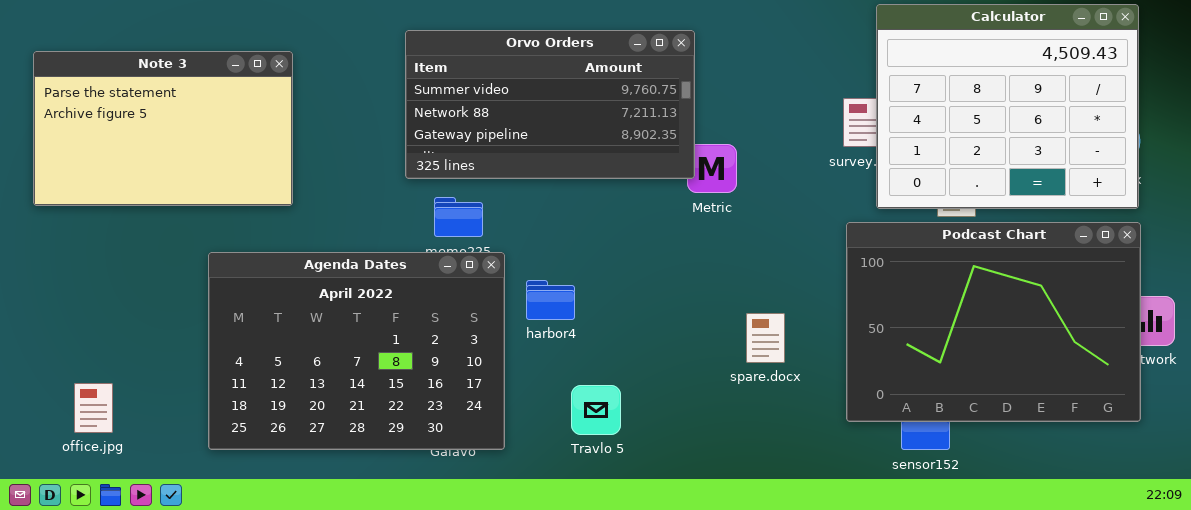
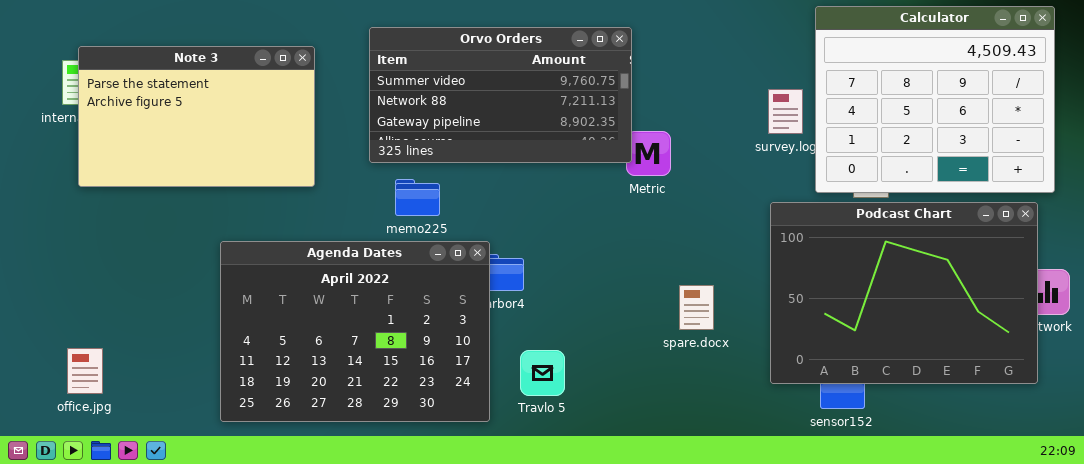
Calculator: [876,4,1139,209] -> [815,6,1055,193], moved
Note 3: [33,51,293,206] -> [78,46,315,187], moved
Agenda Dates: [208,252,505,450] -> [220,241,490,422], moved

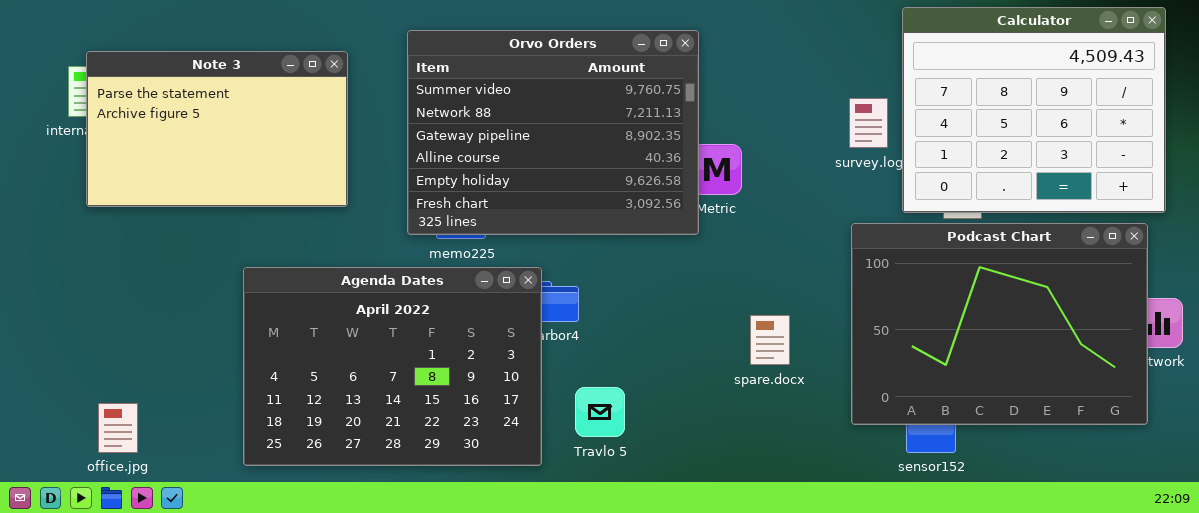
Orvo Orders: [369,27,632,163] -> [407,30,699,235], resized
office.jpg: [67,348,103,394] -> [98,403,138,453], moved

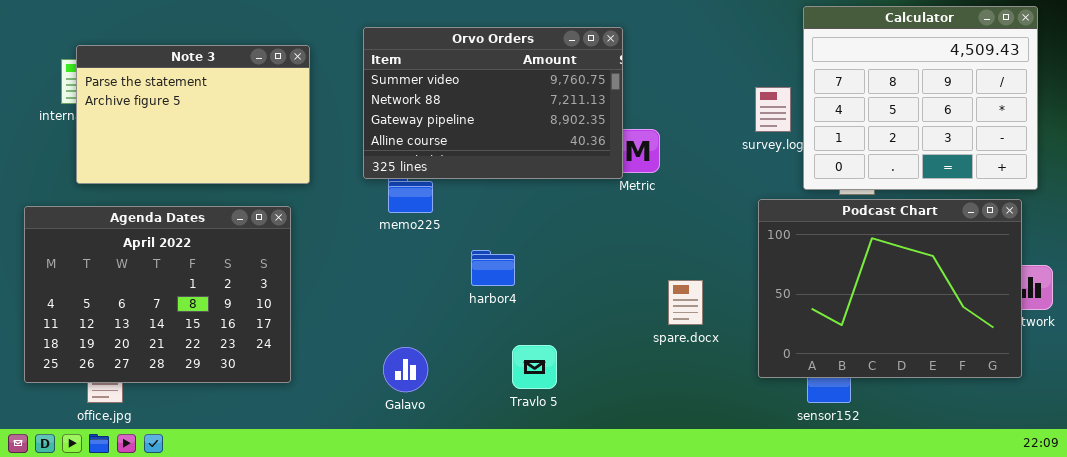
Orvo Orders: [407,30,699,235] -> [363,27,623,179], resized
Agenda Dates: [243,267,542,466] -> [24,206,291,383], moved

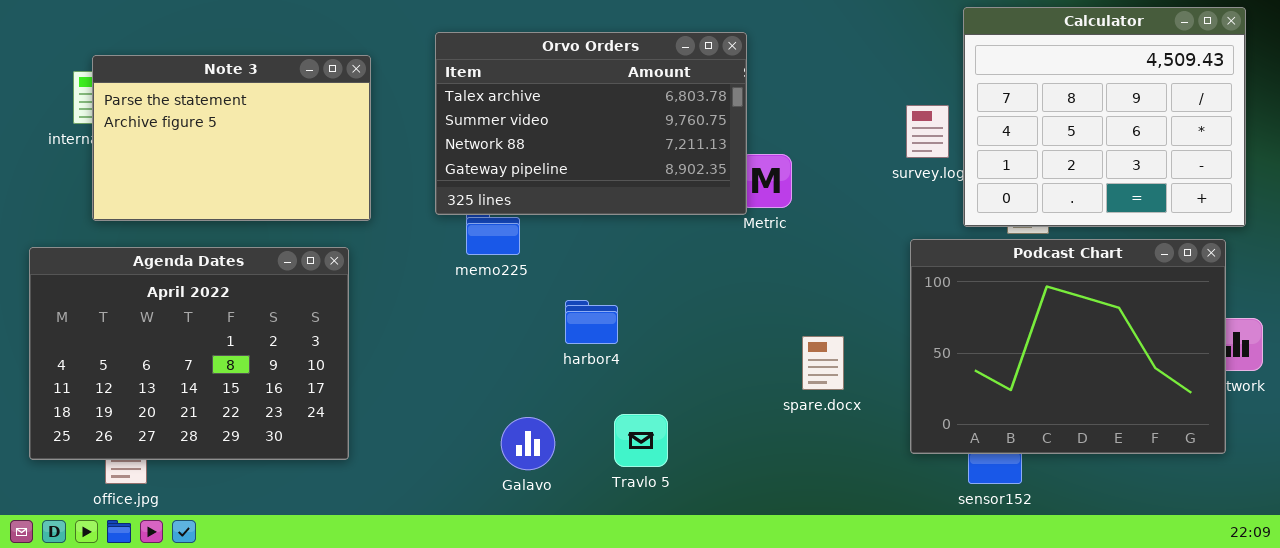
Orvo Orders: [363,27,623,179] -> [435,32,747,215], scrolled up 1 row
Galavo: [383,347,428,392] -> [501,417,555,470], moved

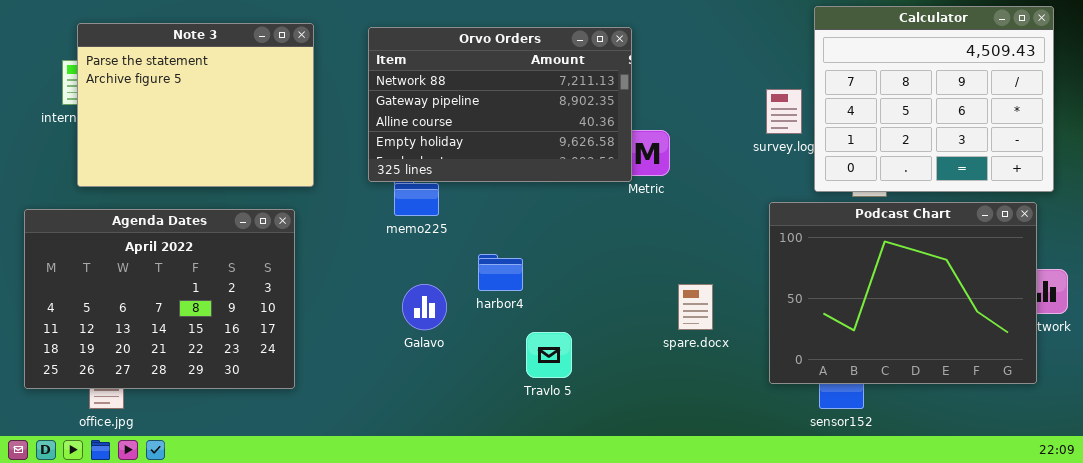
Orvo Orders: [435,32,747,215] -> [368,27,632,182], scrolled down 2 rows
Note 3: [92,55,371,221] -> [77,23,314,187], resized
Travlo 5: [614,414,668,467] -> [526,332,572,378], moved
Galavo: [501,417,555,470] -> [402,284,447,330], moved

